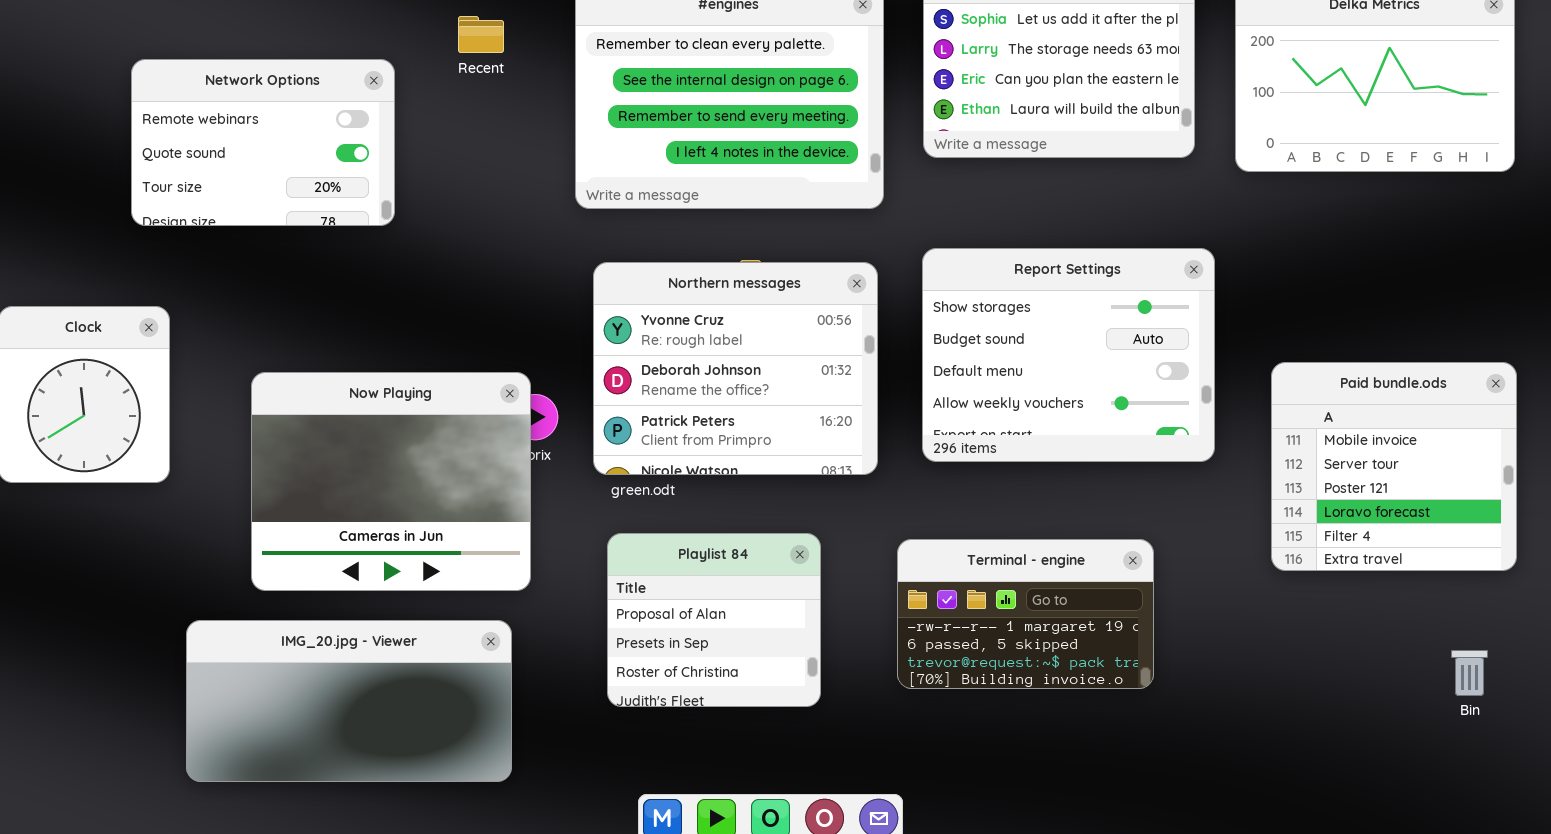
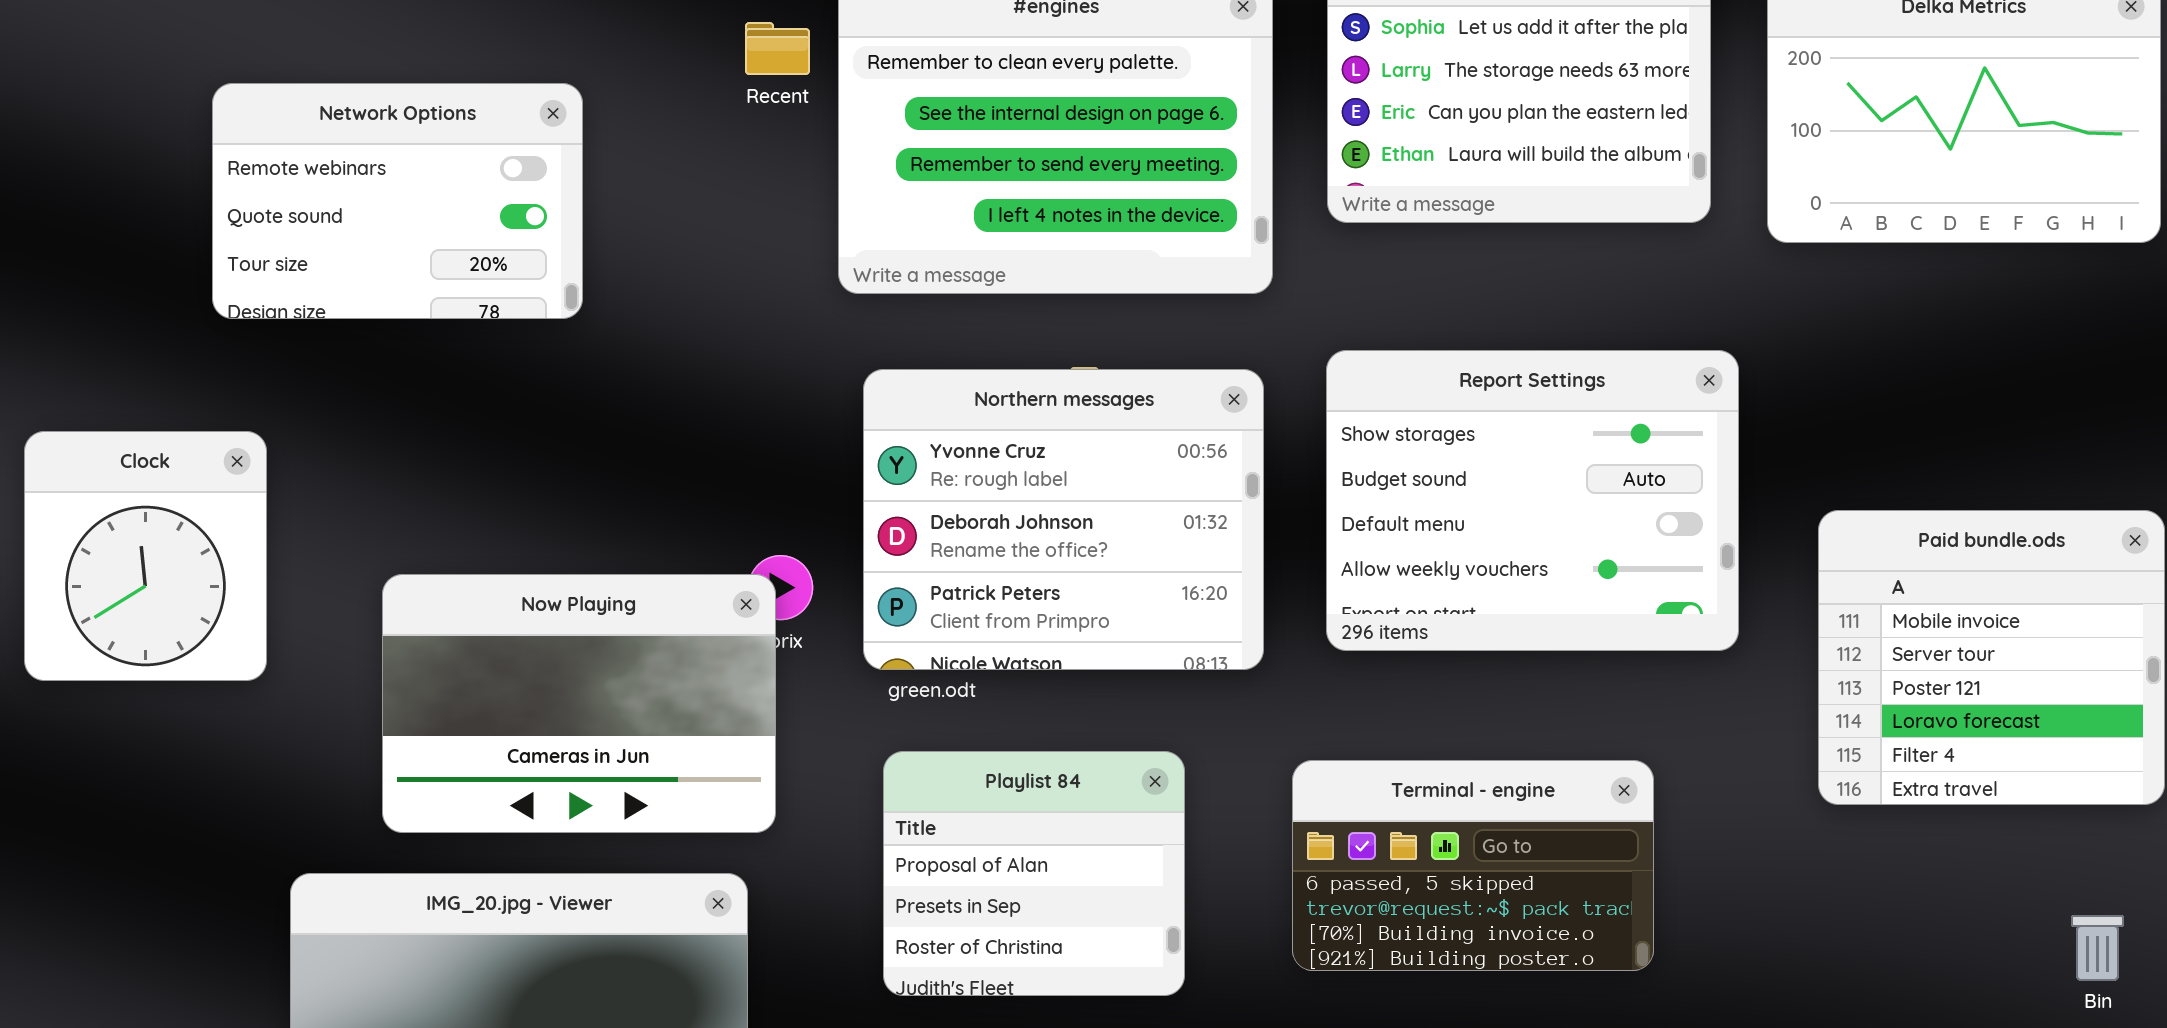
Recent: [458,16,504,53] -> [745,22,810,75], moved
Now Playing: [251,372,531,591] -> [382,574,776,833], resized
Terminal - engine: [897,539,1154,689] -> [1292,760,1654,971], scrolled down 1 row

